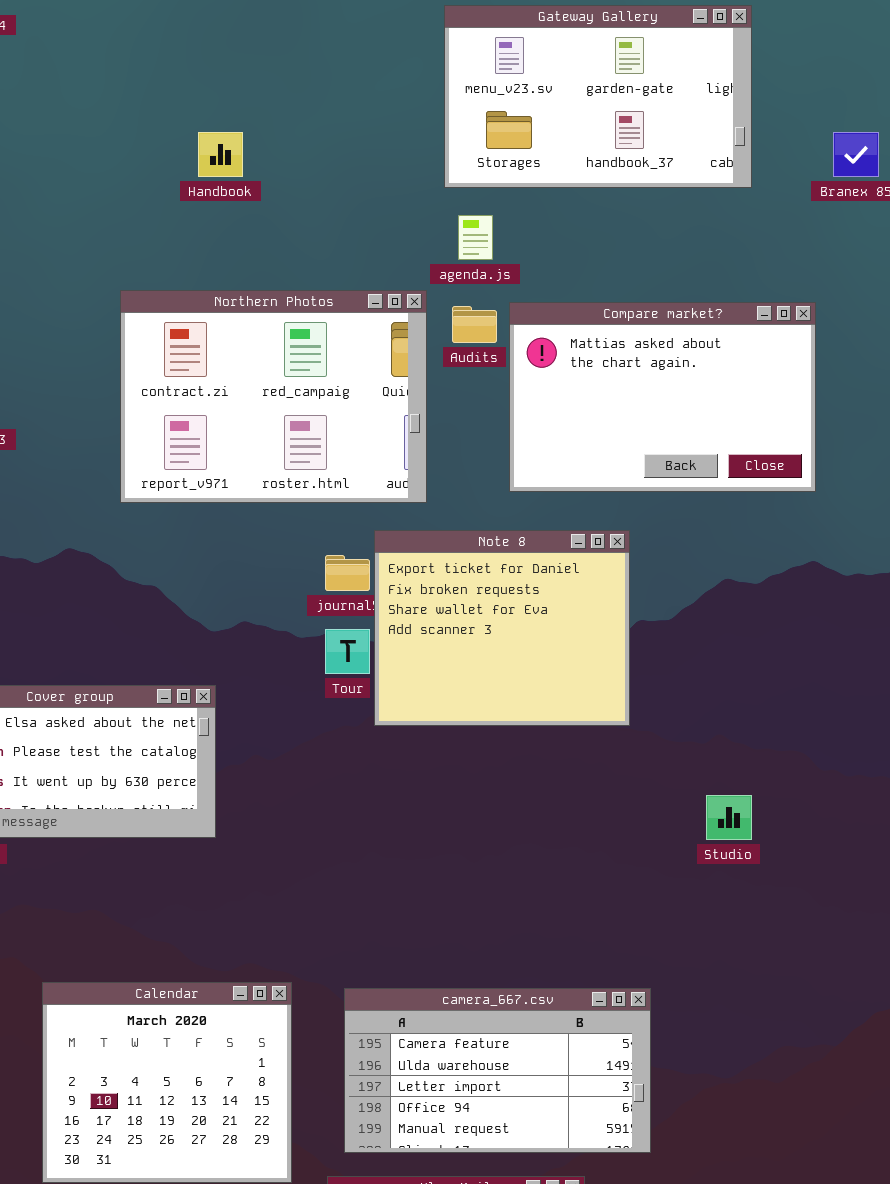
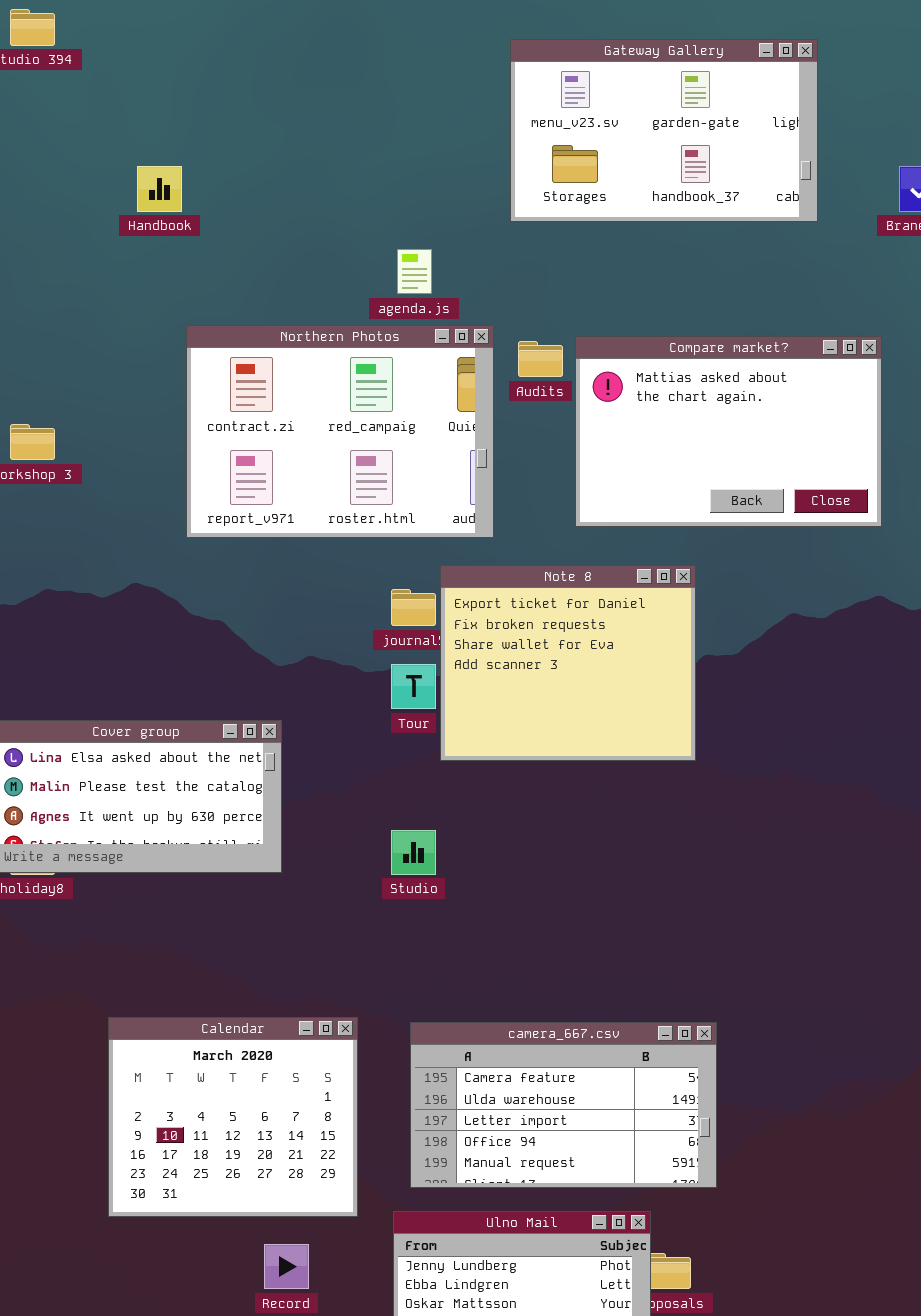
Handbook: [198,132,243,177] -> [137,166,182,212], moved
agenda.js: [458,215,493,260] -> [397,249,432,294], moved
Studio: [706,795,752,840] -> [391,830,436,875], moved

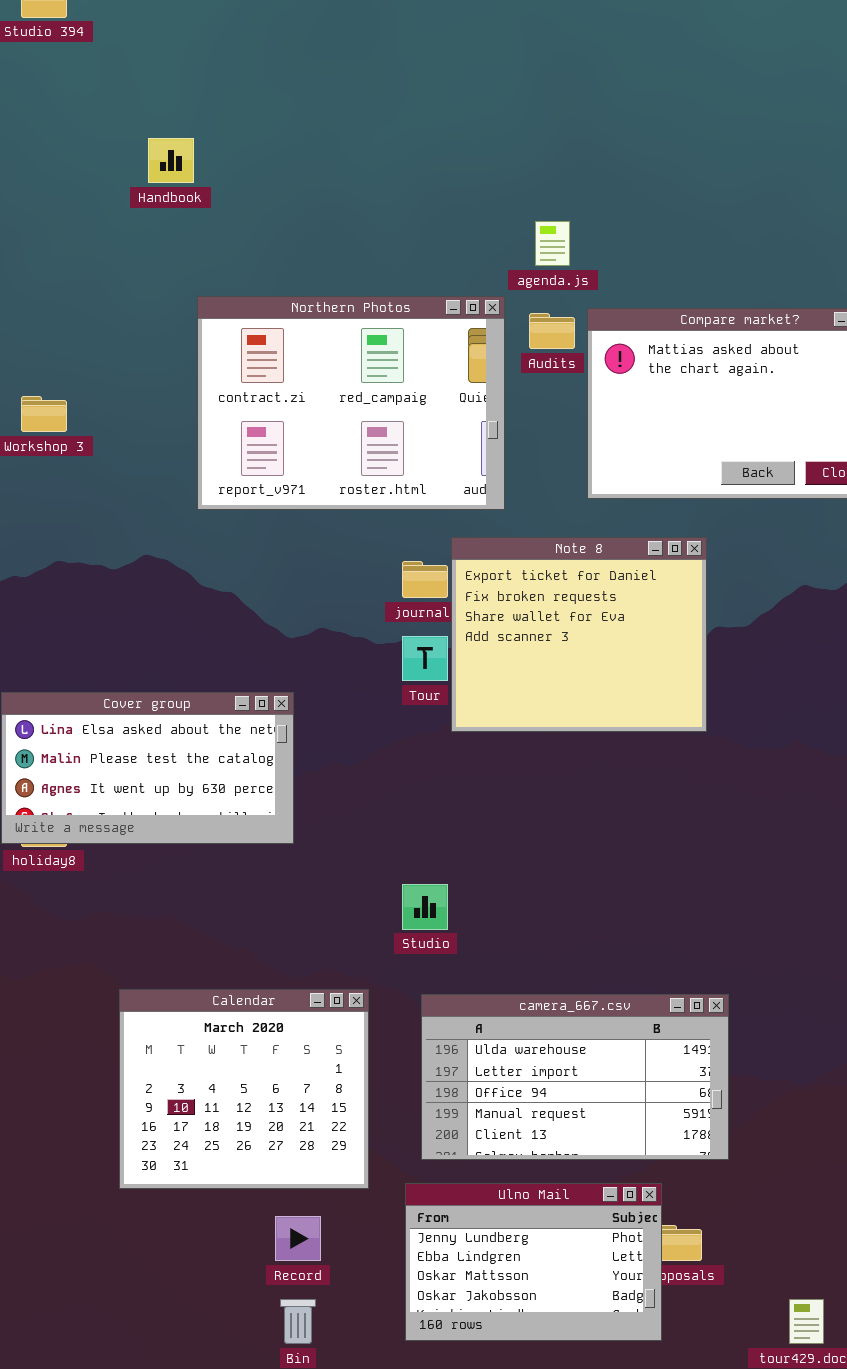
Gateway Gallery: [510,39,818,222] -> none, closed
agenda.js: [397,249,432,294] -> [535,221,570,266], moved
Studio: [391,830,436,875] -> [402,884,448,930], moved
camera_667.csv: [410,1022,717,1188] -> [421,994,729,1160], scrolled down 1 row

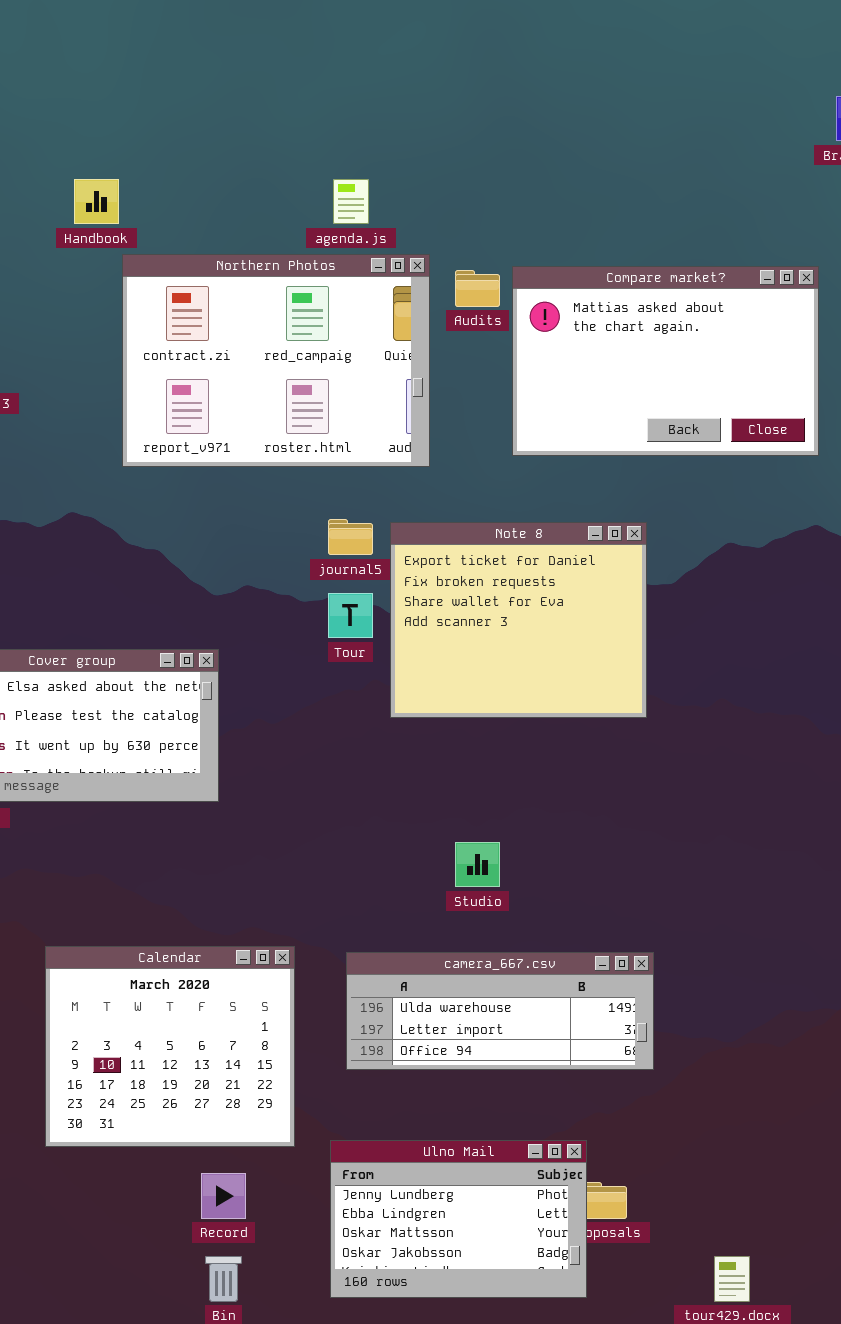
Handbook: [148,138,194,183] -> [74,179,119,224], moved
agenda.js: [535,221,570,266] -> [333,179,369,224], moved
Note 8: [451,537,707,732] -> [390,522,647,718], moved
Studio: [402,884,448,930] -> [455,842,500,887], moved
camera_667.csv: [421,994,729,1160] -> [346,952,654,1070], resized

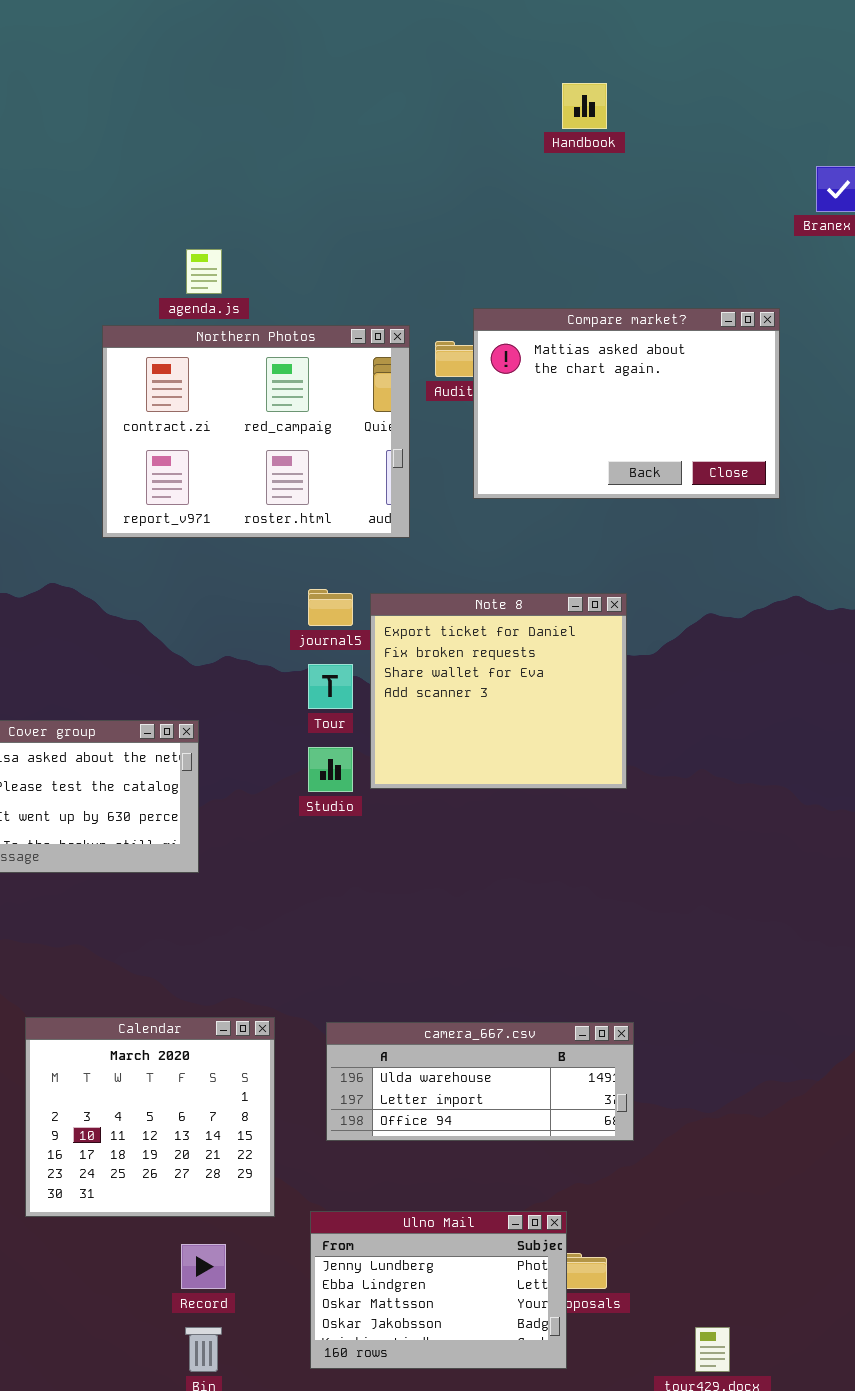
Handbook: [74,179,119,224] -> [562,83,607,129], moved
agenda.js: [333,179,369,224] -> [186,249,222,294], moved
Compare market?: [512,266,819,456] -> [473,308,780,499], moved
Studio: [455,842,500,887] -> [308,747,353,792], moved

